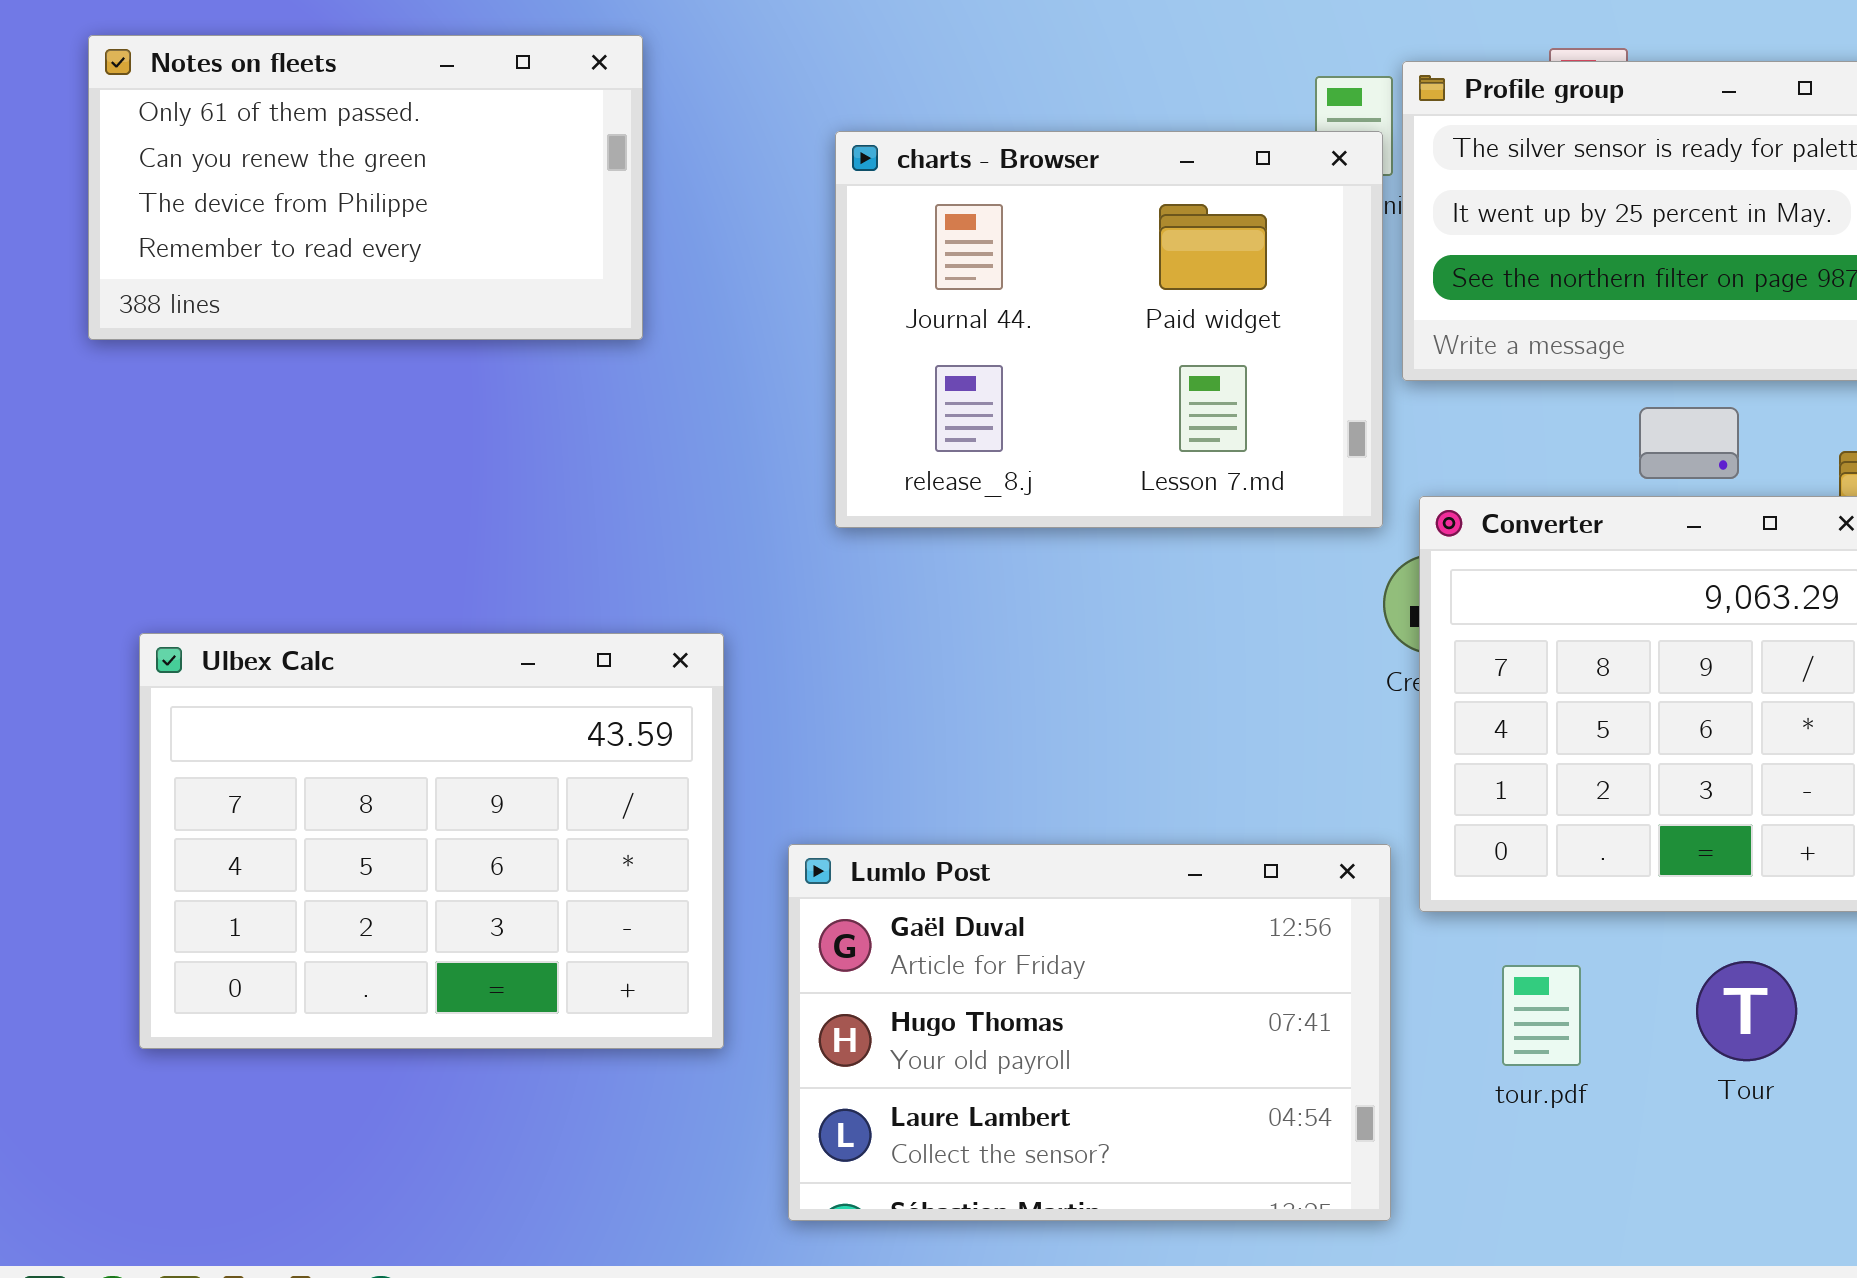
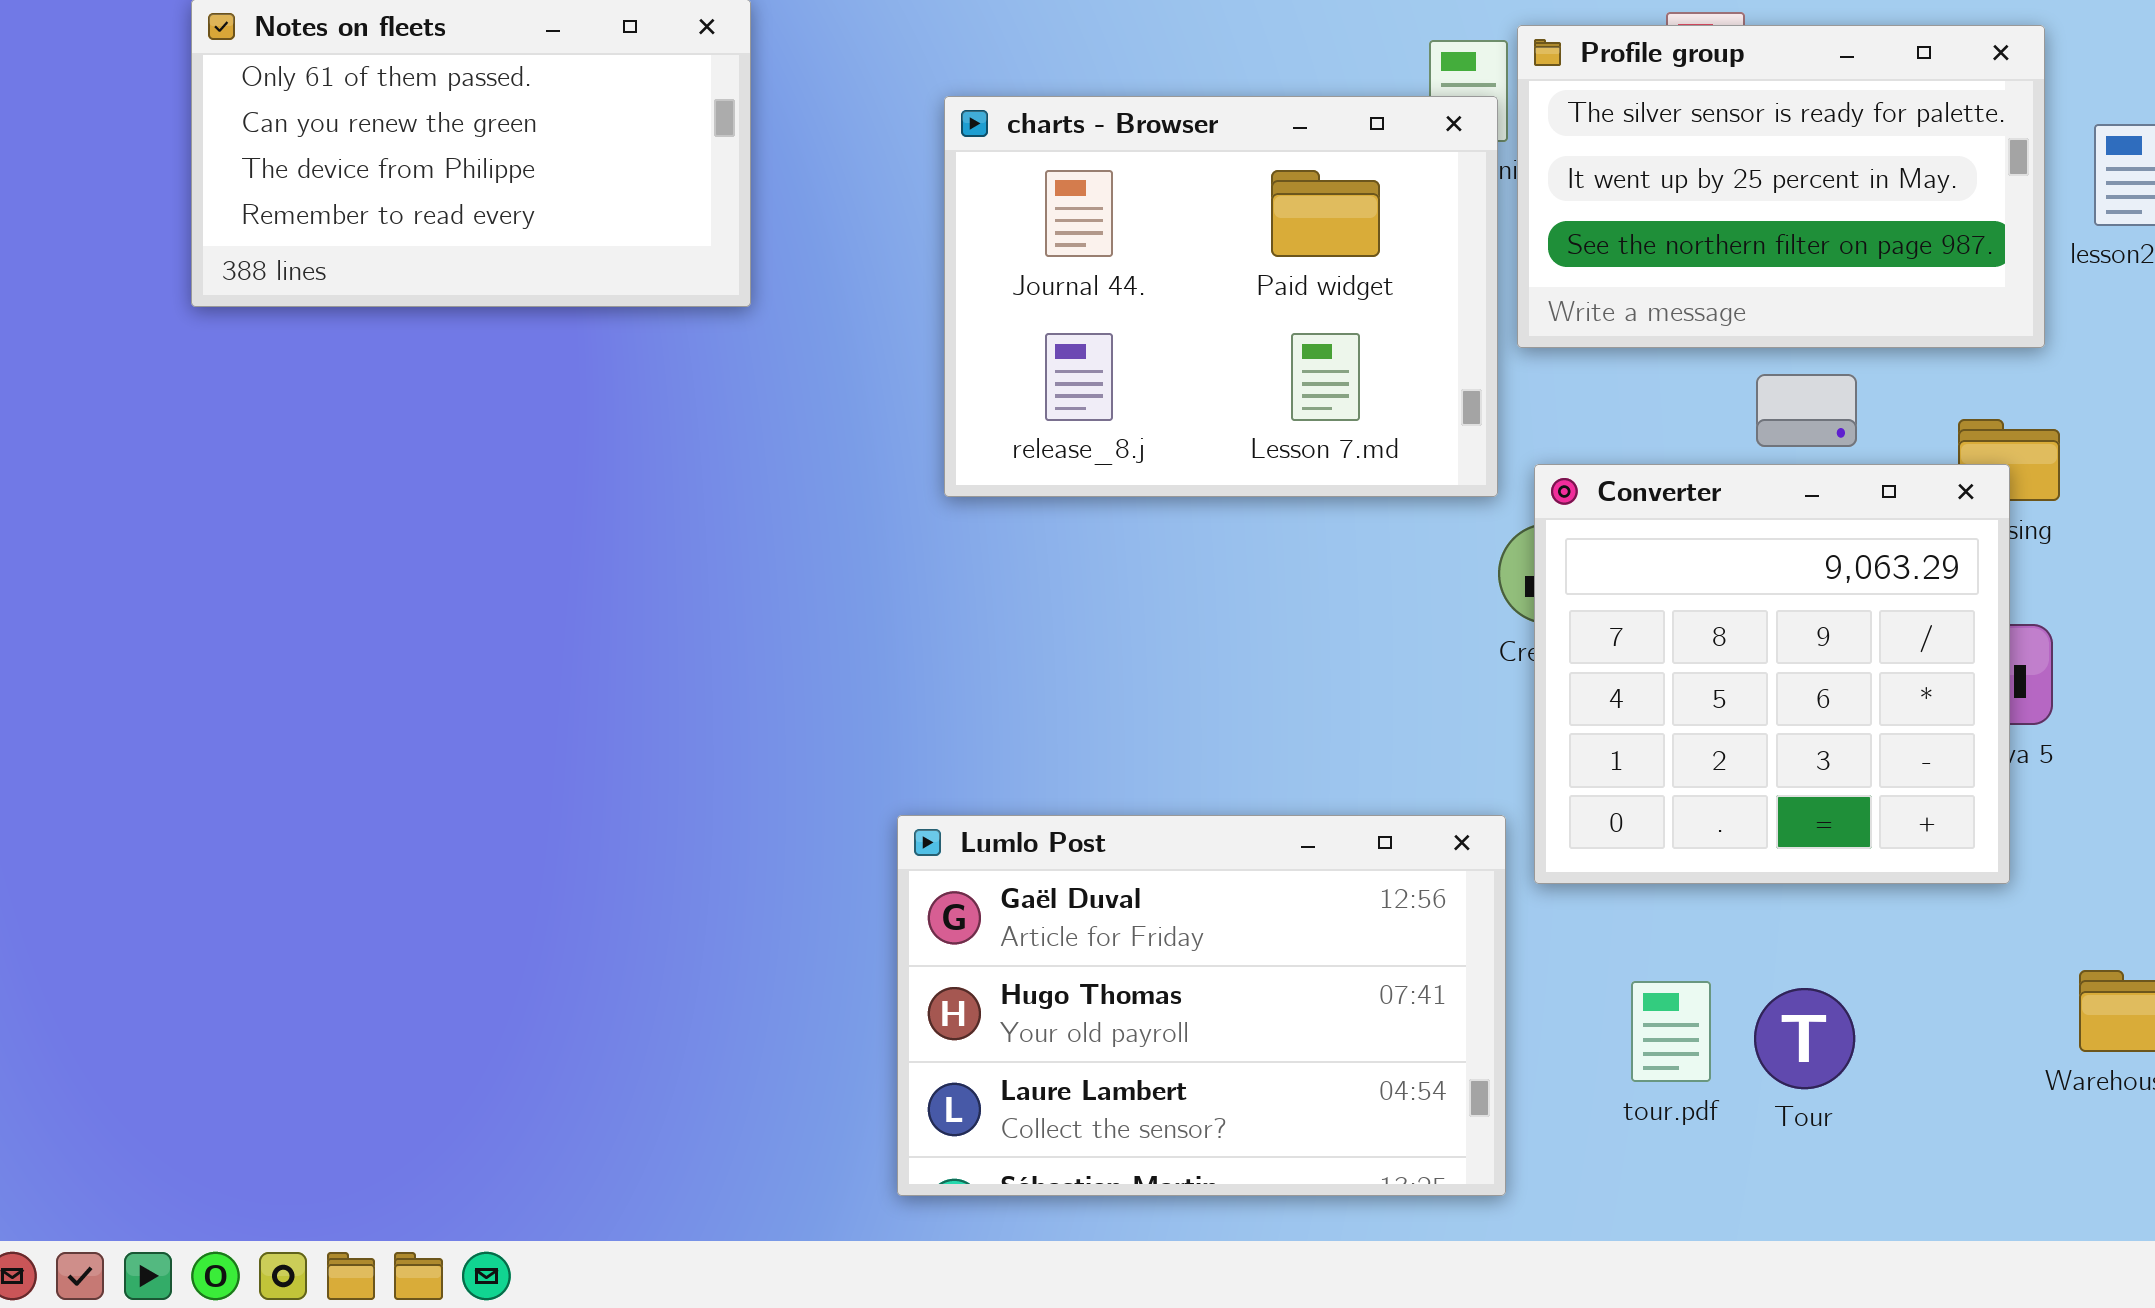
Ulbex Calc: [139,633,724,1049] -> none, closed
Tour: [1696,961,1797,1061] -> [1754,988,1855,1089], moved
tour.pdf: [1502,965,1581,1066] -> [1631,981,1711,1082], moved

